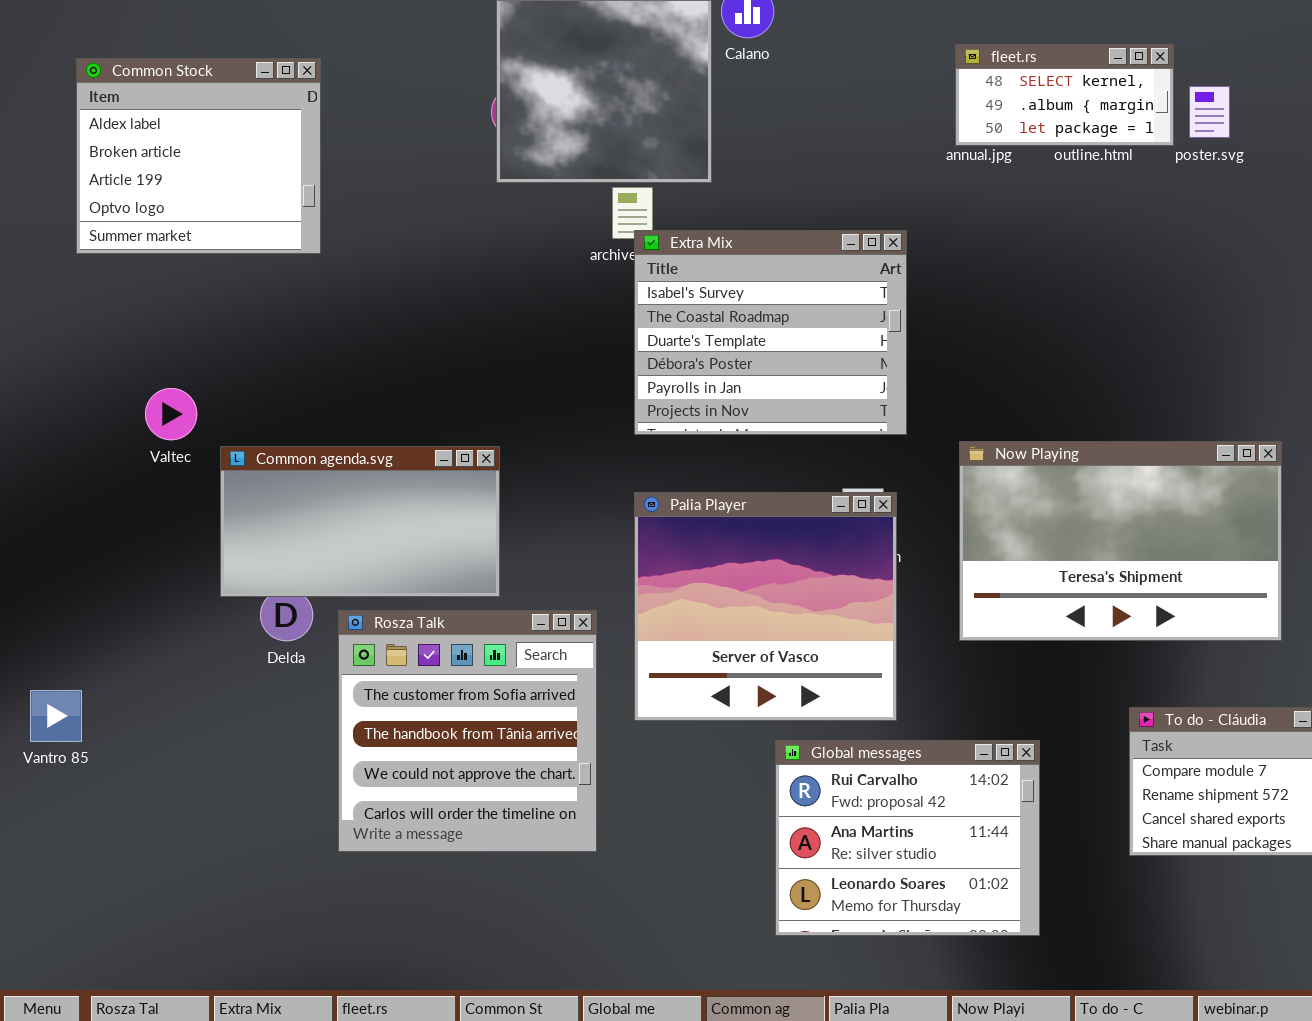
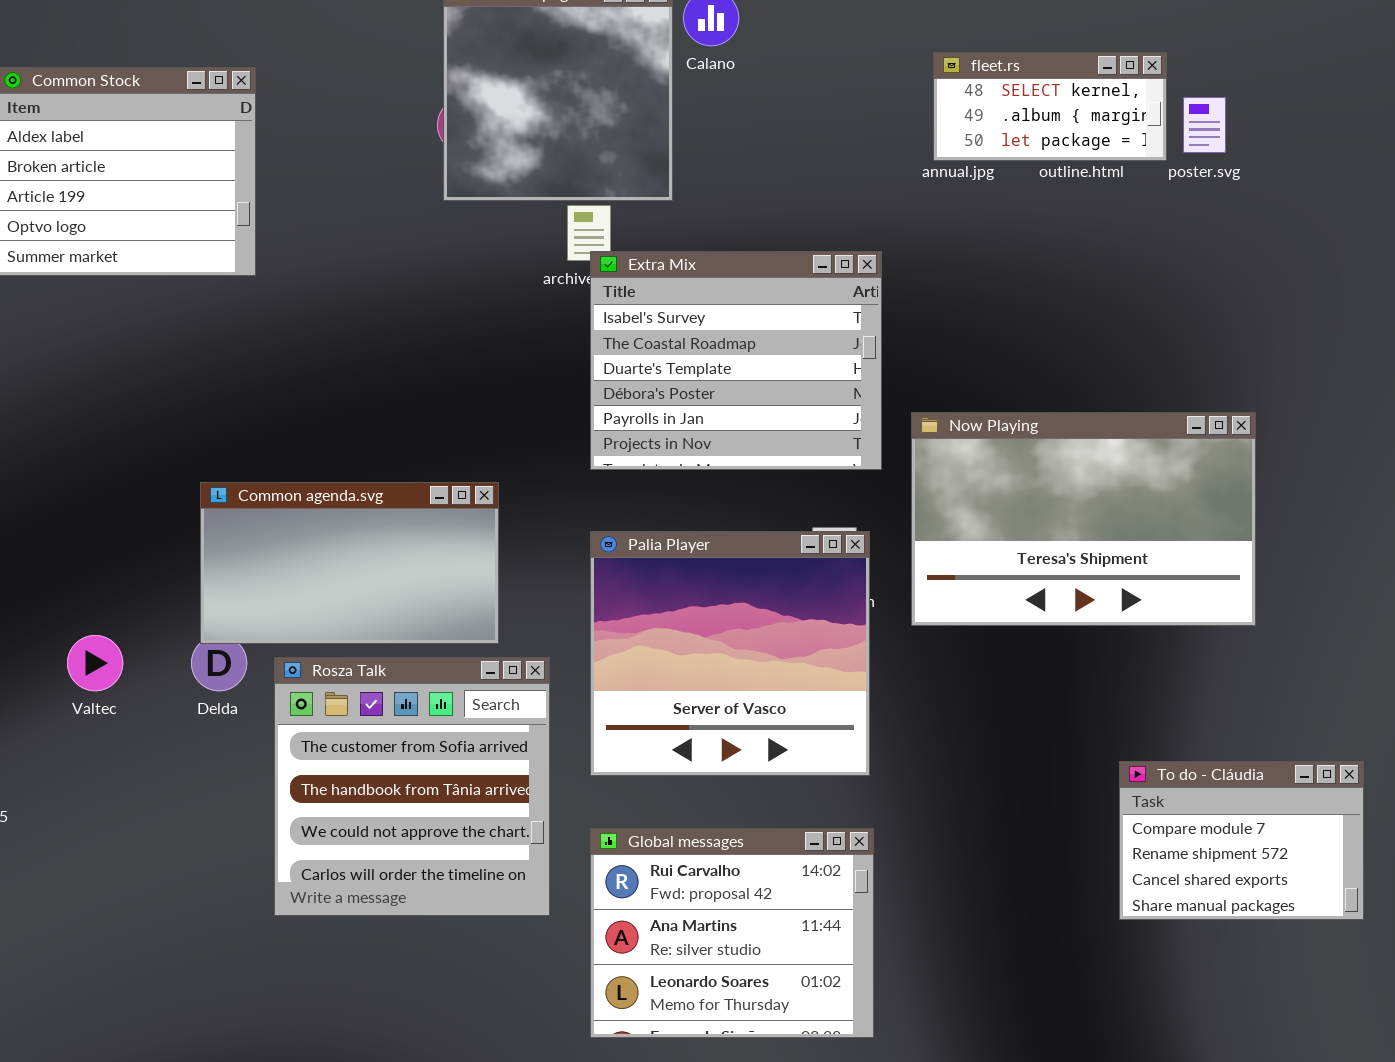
Valtec: [145,388,197,440] -> [67,635,123,691], moved
Now Playing: [959,441,1282,641] -> [911,412,1256,626], moved
Common agenda.svg: [220,446,500,597] -> [200,482,499,644], moved
Global messages: [775,740,1040,936] -> [590,828,874,1038], moved

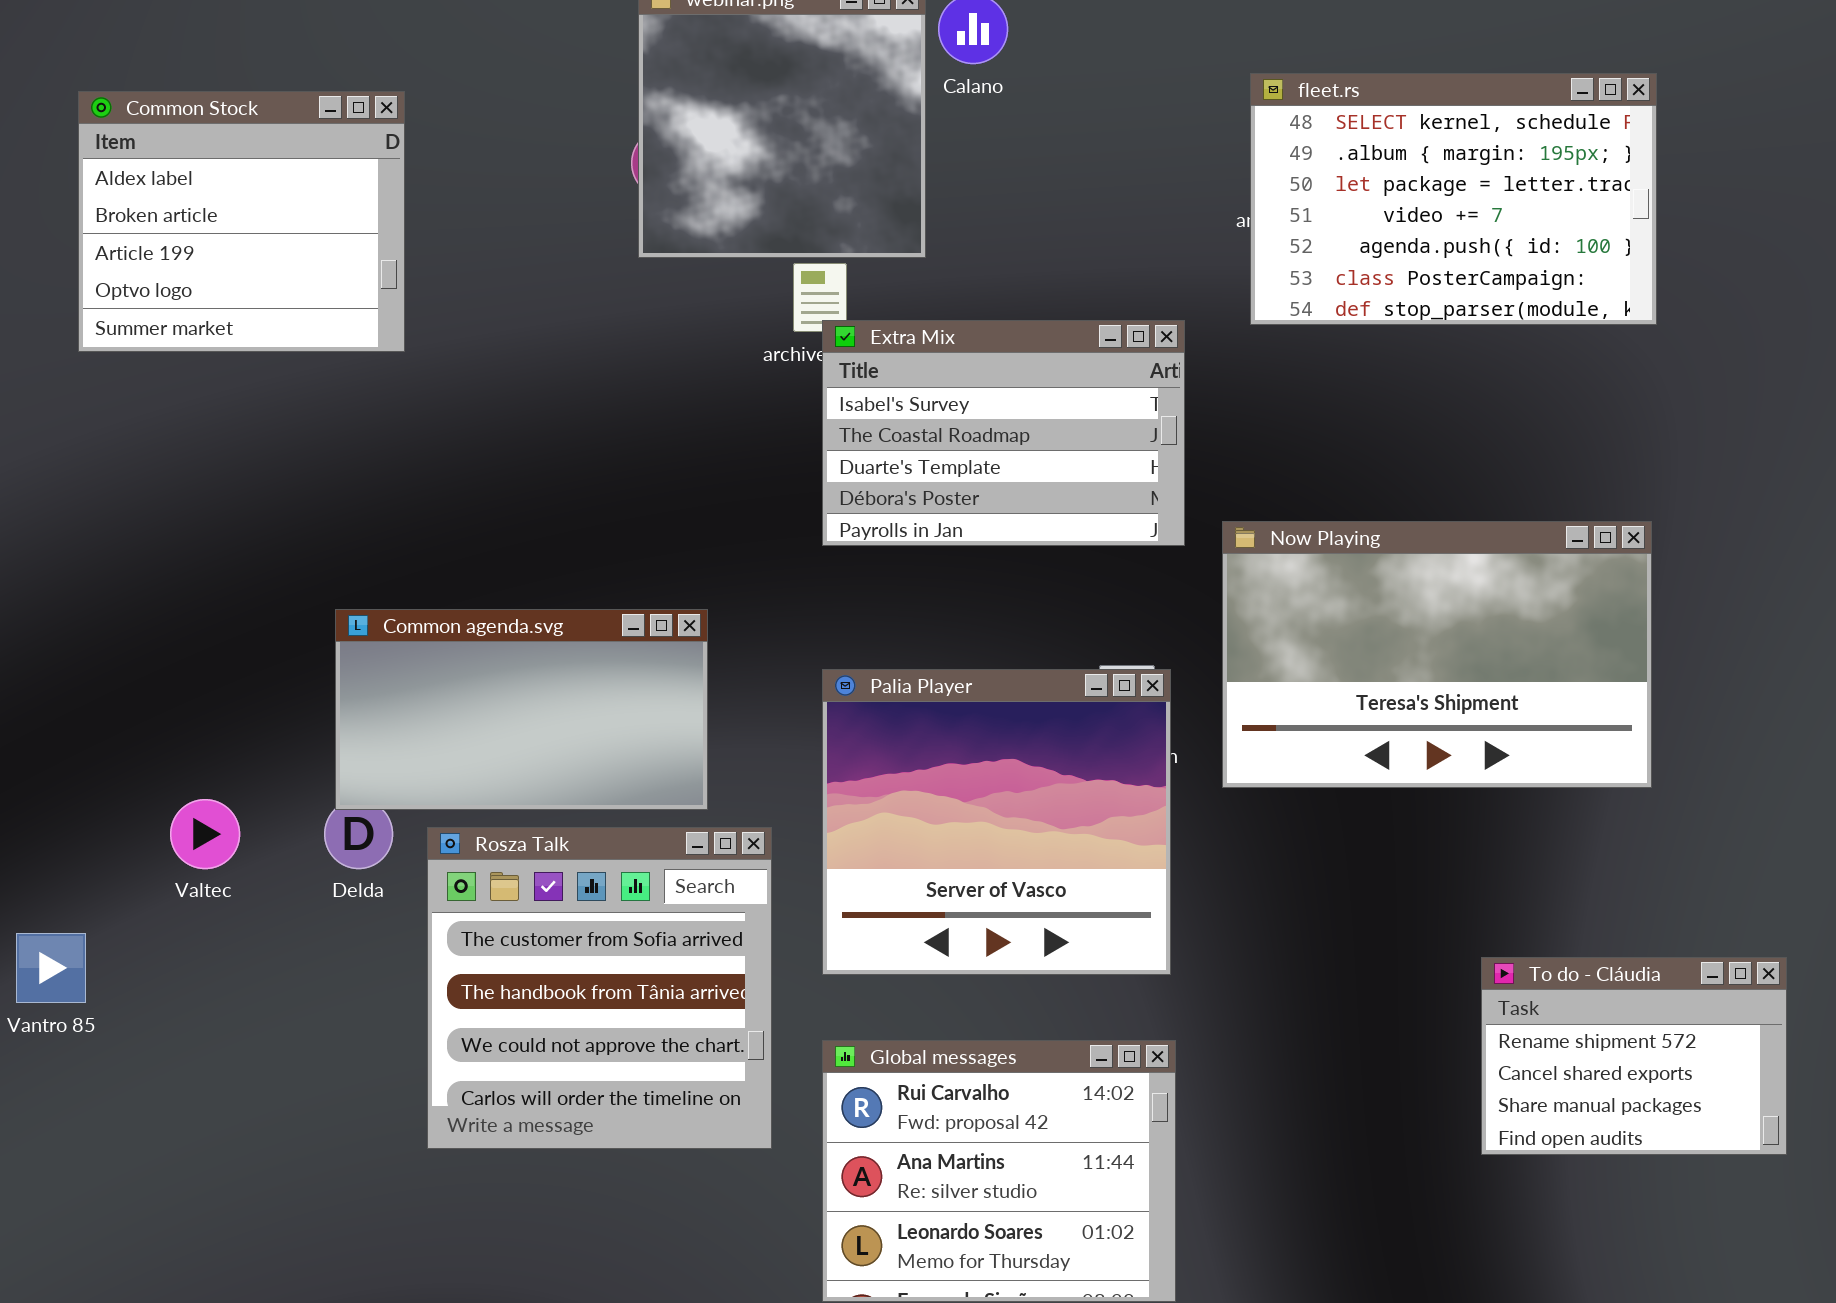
fleet.rs: [933,52,1167,161] -> [1250,73,1657,325], resized
Extra Mix: [590,251,882,470] -> [822,320,1185,546], resized
To do - Cláudia: [1119,761,1364,920] -> [1481,957,1787,1155], scrolled down 1 row

